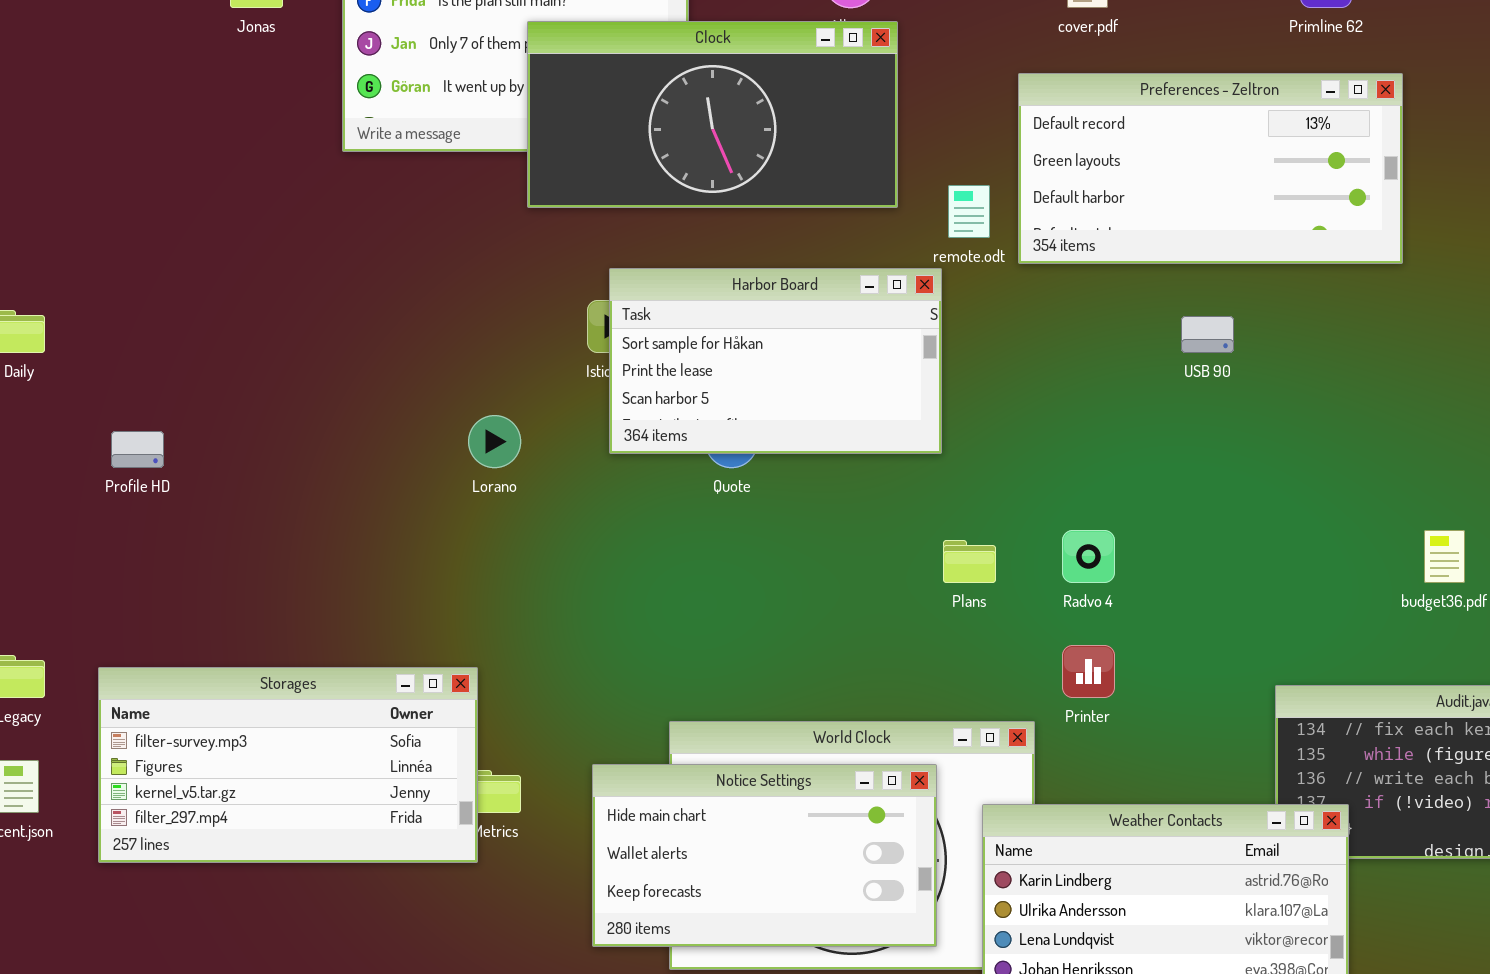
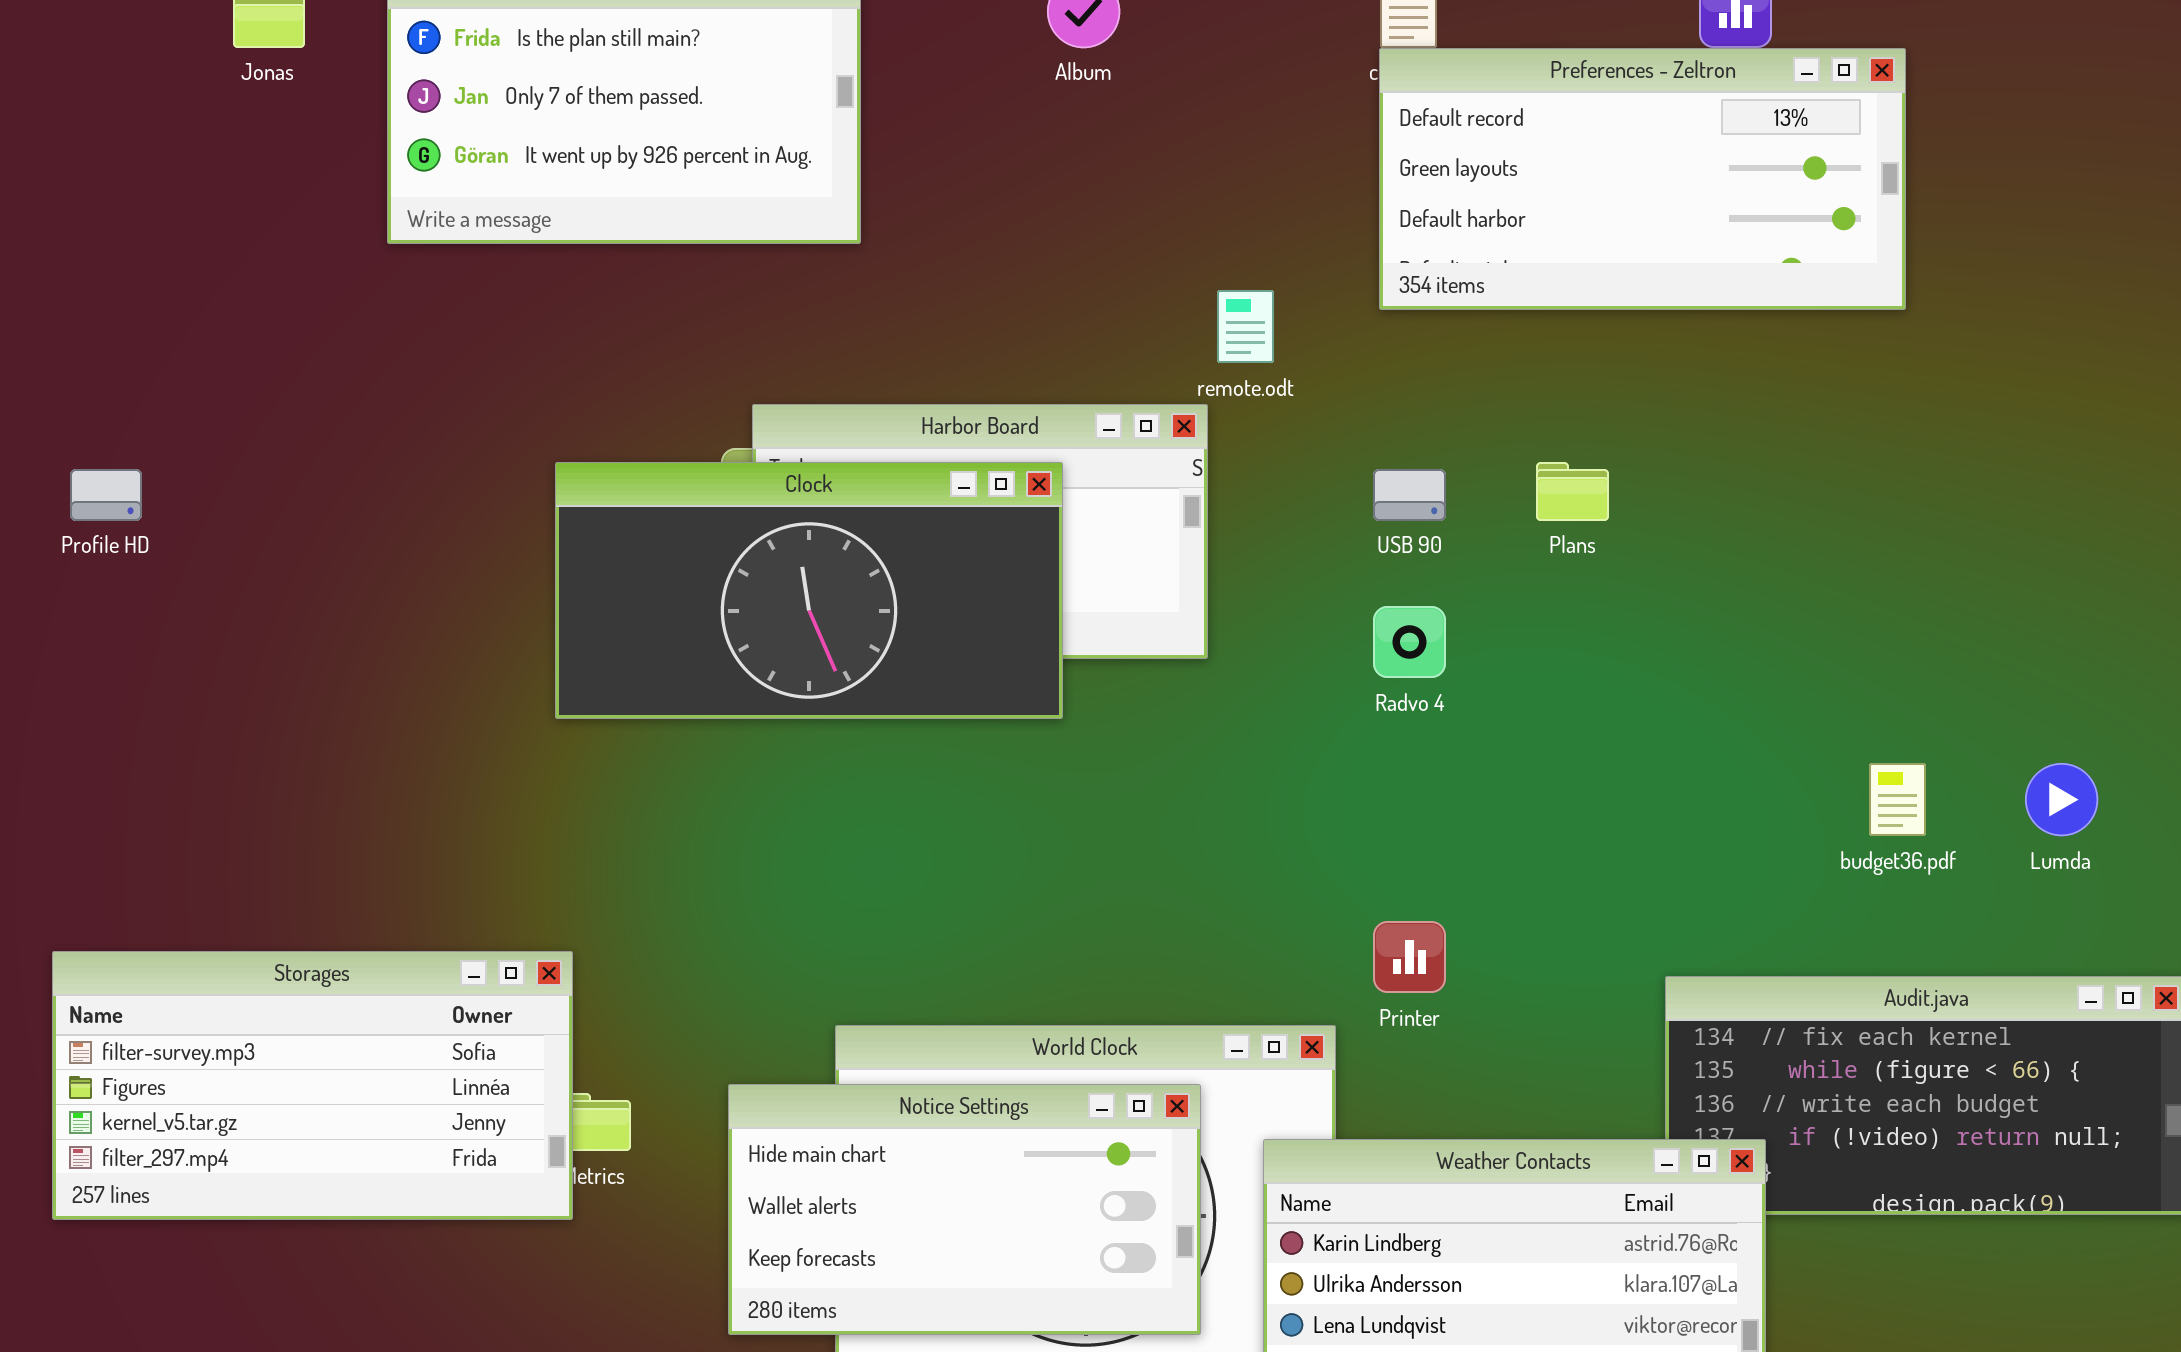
Clock: [527,21,898,208] -> [555,462,1063,719], moved
Preferences - Zeltron: [1018,73,1403,264] -> [1379,48,1906,310], moved
USB 90: [1181,316,1234,353] -> [1373,469,1446,521], moved
Profile HD: [111,431,164,468] -> [70,469,142,521], moved
Radvo 4: [1062,530,1115,583] -> [1373,606,1446,678], moved
Plans: [943,540,996,583] -> [1536,462,1609,521], moved

